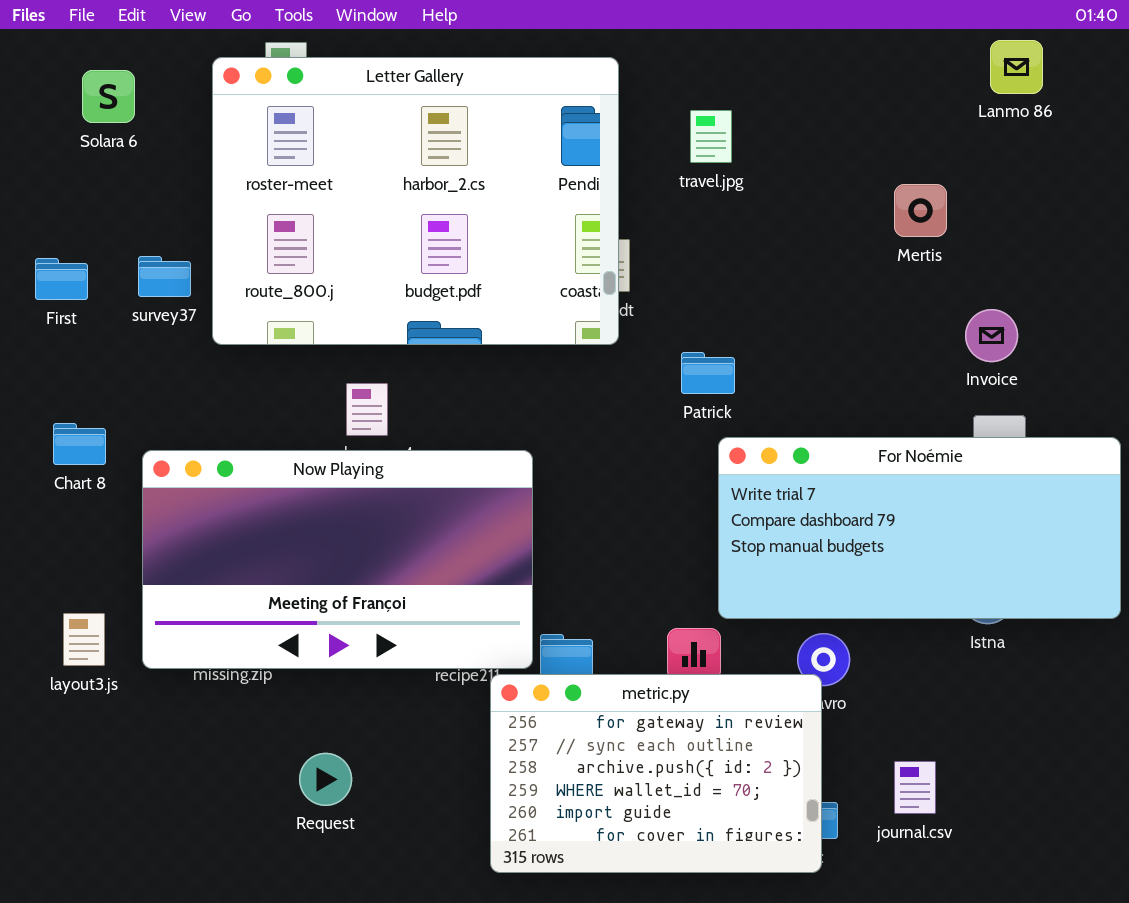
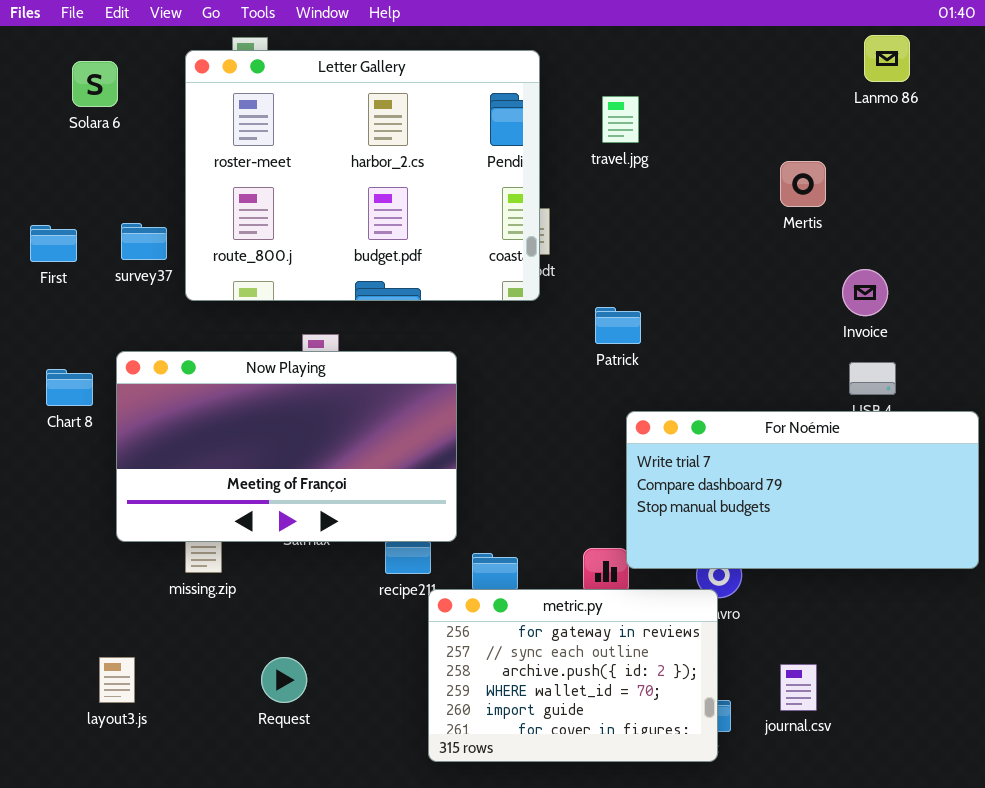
For Noémie: [718,437,1121,619] -> [626,411,979,569], moved
Now Playing: [142,450,533,669] -> [116,351,457,542], moved
layout3.js: [63,613,105,666] -> [99,657,135,703], moved

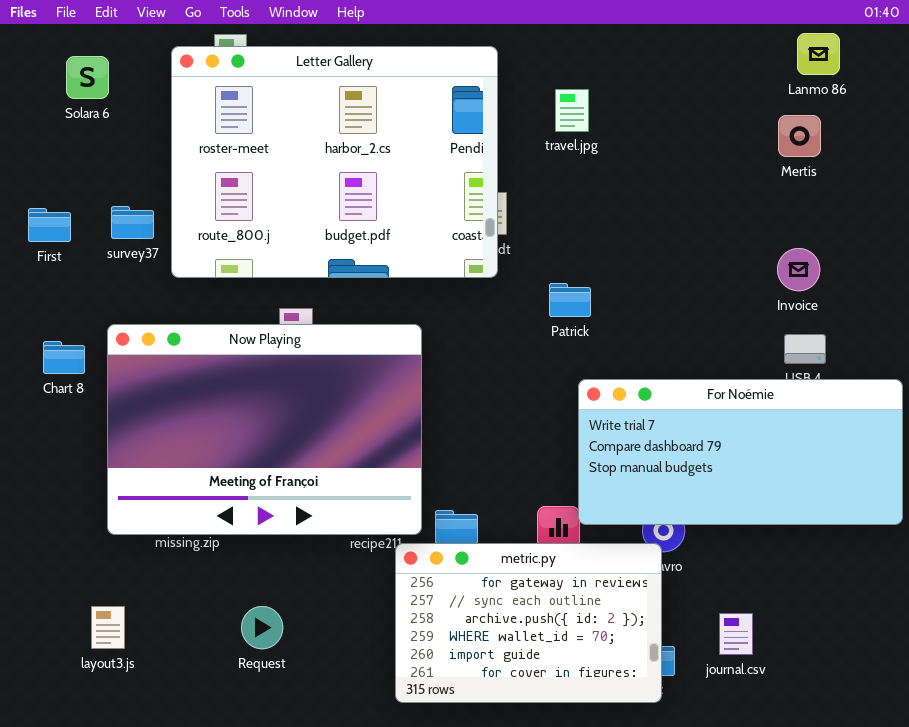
Mertis: [780,161,826,207] -> [778,115,821,157], moved
Now Playing: [116,351,457,542] -> [107,324,422,535], resized

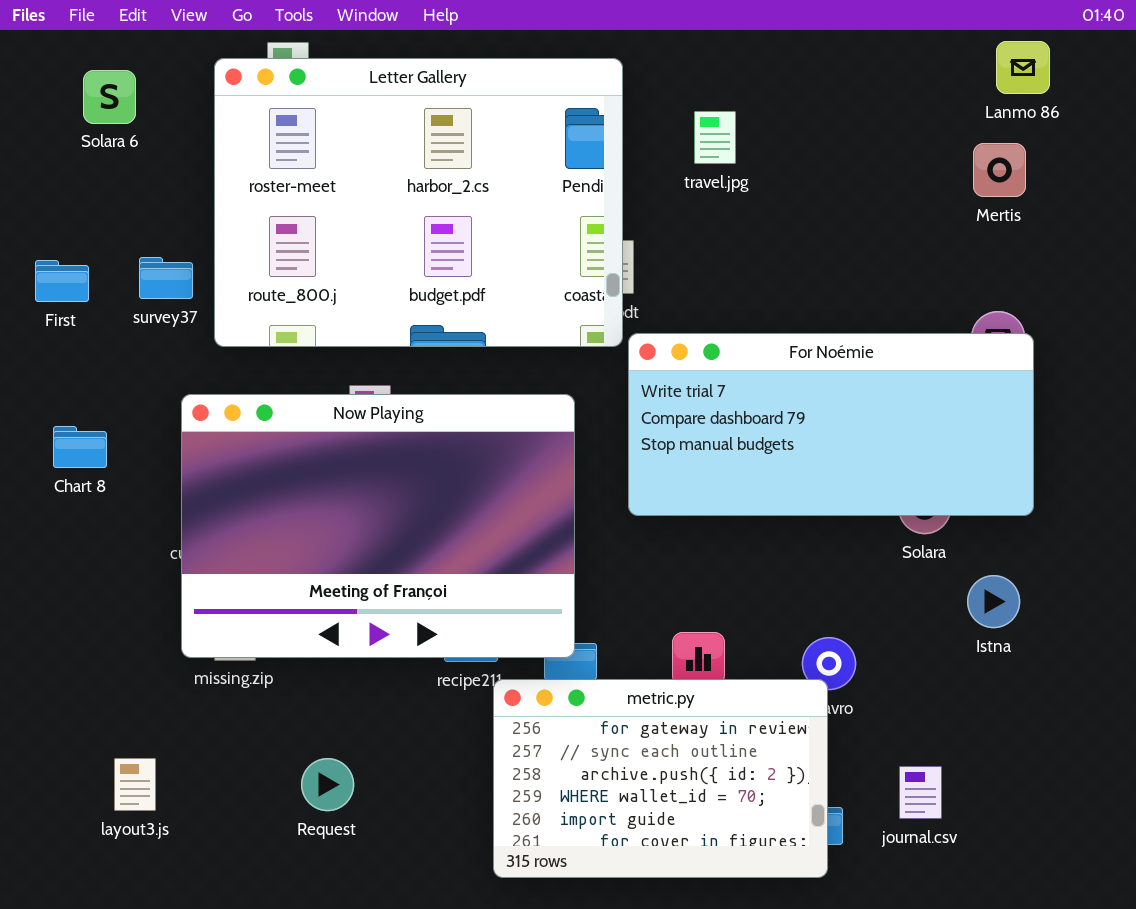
Now Playing: [107,324,422,535] -> [181,394,575,658], moved
For Noémie: [578,379,903,525] -> [628,333,1034,516], moved

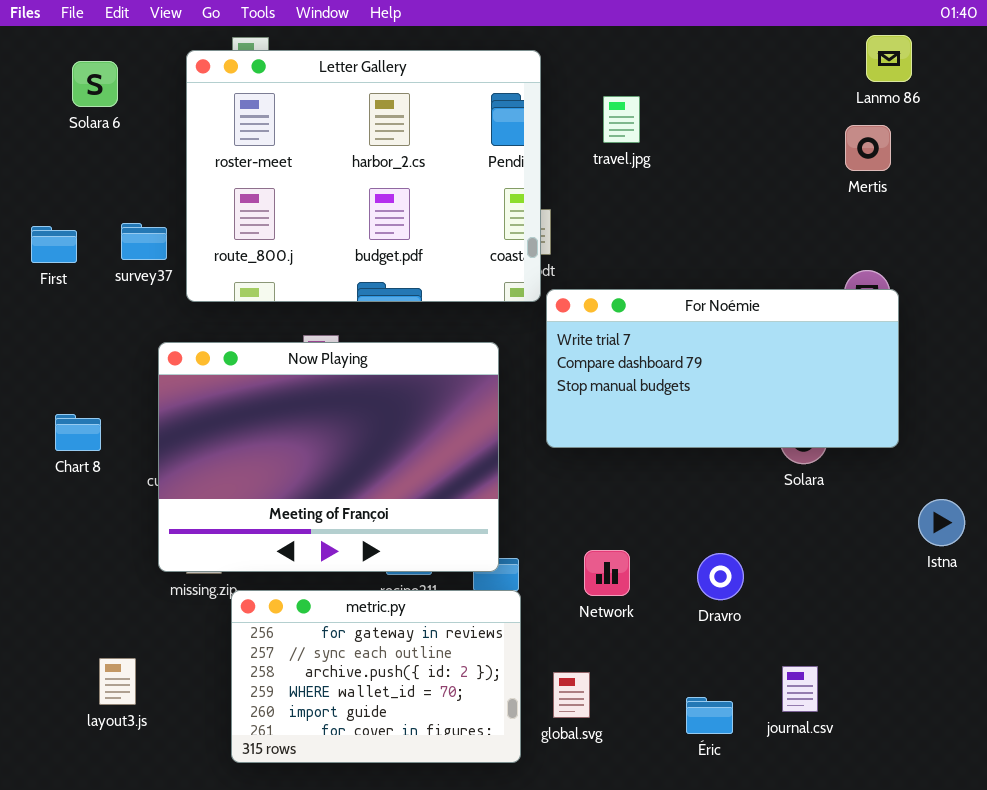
Chart 8: [53,426,107,468] -> [55,414,101,451], moved
Istna: [967,575,1020,628] -> [918,499,965,546], moved
metric.py: [493,679,828,878] -> [231,590,521,763], moved

